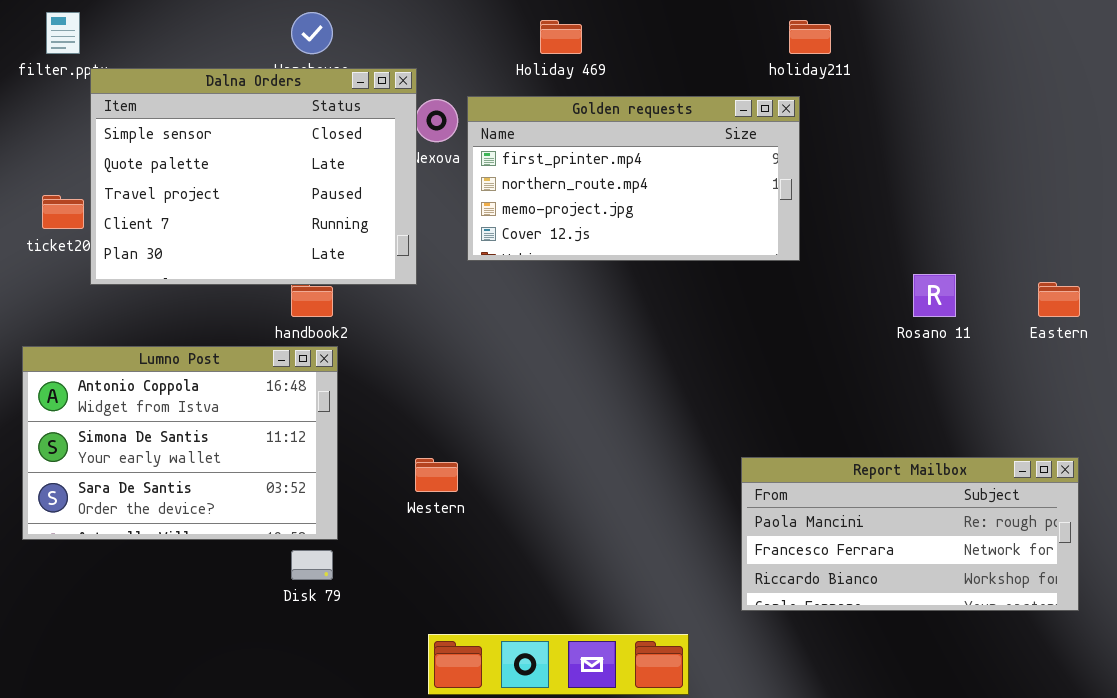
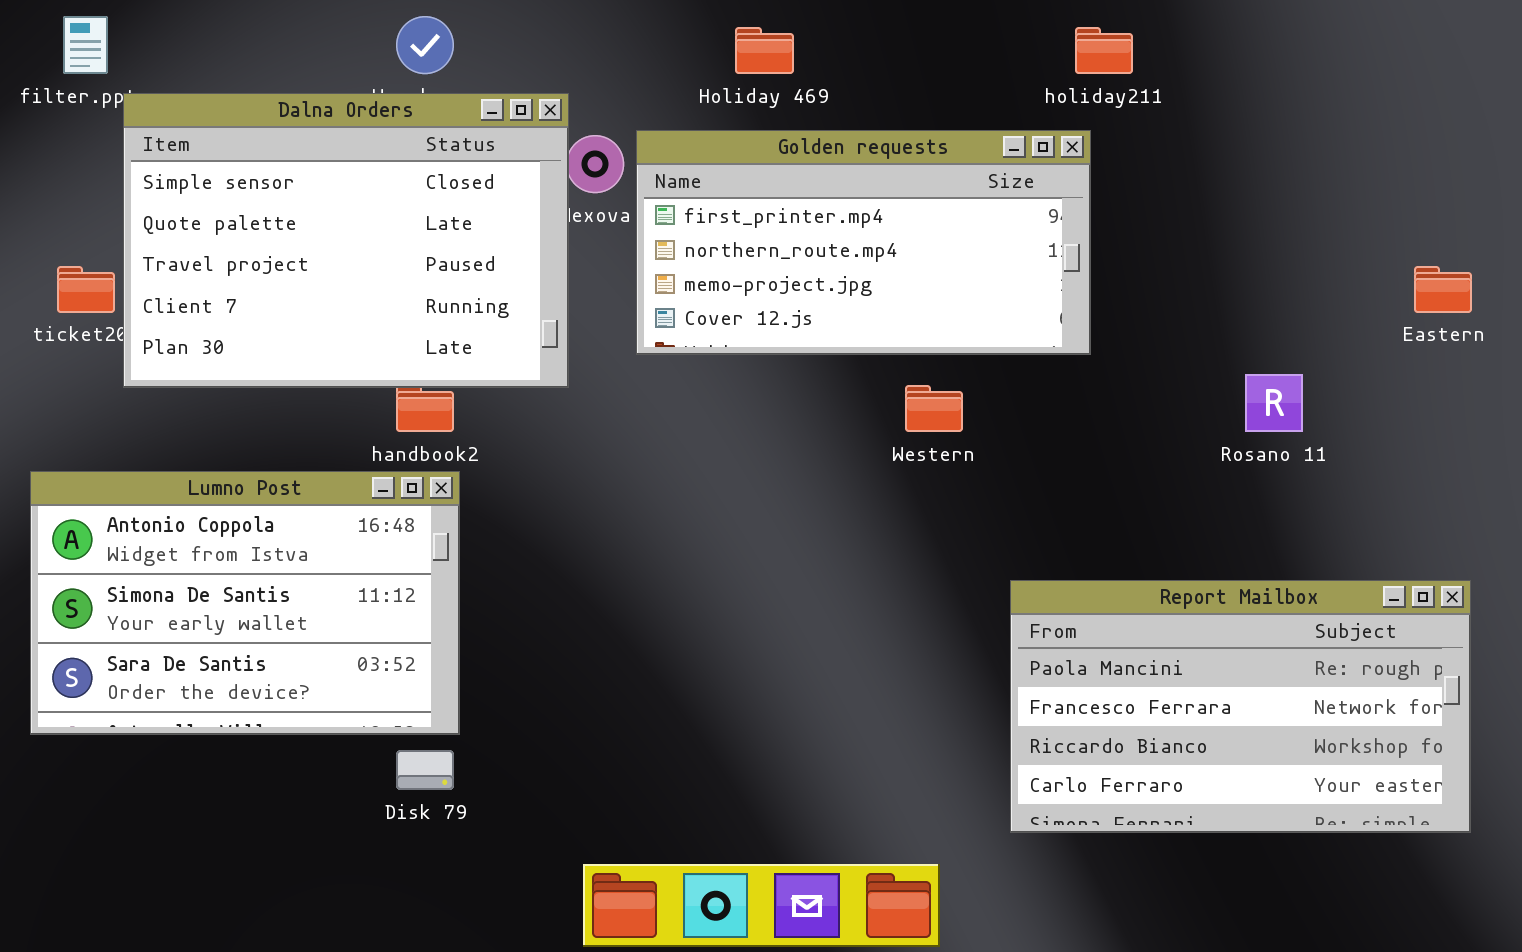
Eastern: [1038,282,1080,317] -> [1414,266,1472,313], moved
Report Mailbox: [741,457,1079,611] -> [1010,580,1471,833], resized
Western: [415,458,458,492] -> [905,385,963,432], moved

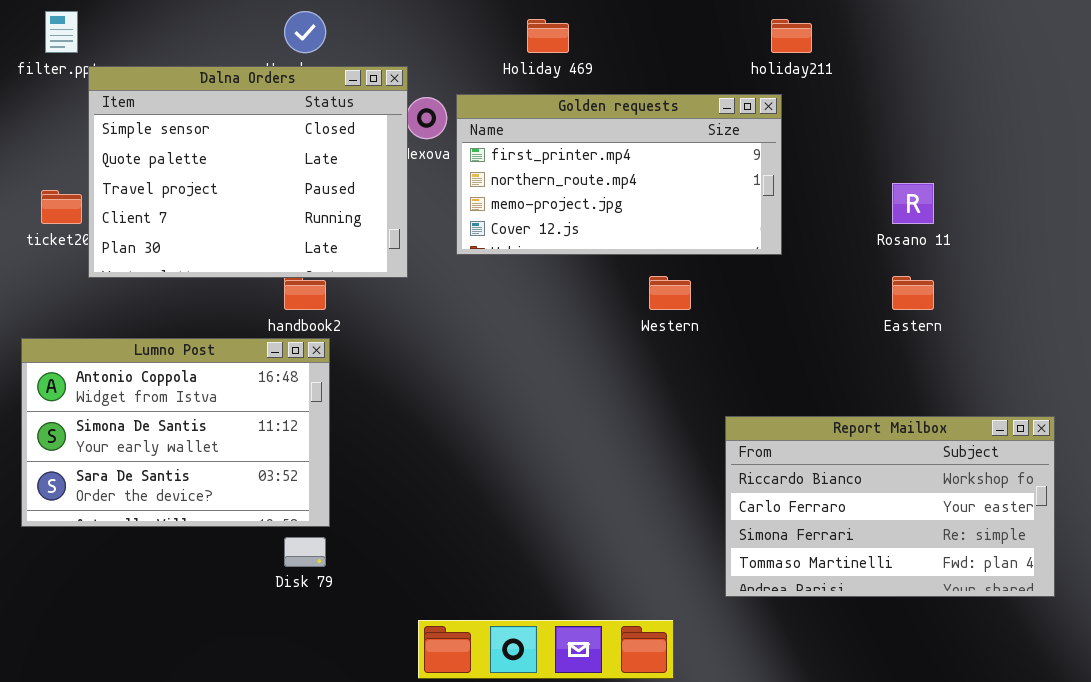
Eastern: [1414,266,1472,313] -> [892,276,934,310], moved
Rosano 11: [1245,374,1303,432] -> [892,183,934,224], moved
Report Mailbox: [1010,580,1471,833] -> [725,416,1055,597], scrolled down 2 rows

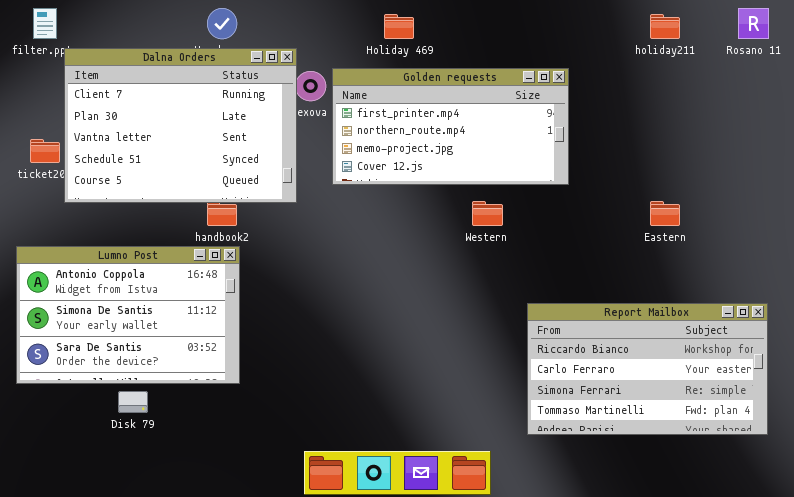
holiday211: [771,19,812,53] -> [650,14,680,39], moved
Dalna Orders: [88,66,408,278] -> [64,48,297,203], scrolled down 3 rows
Rosano 11: [892,183,934,224] -> [738,8,769,39], moved
Disk 79: [284,537,326,567] -> [118,391,148,413], moved

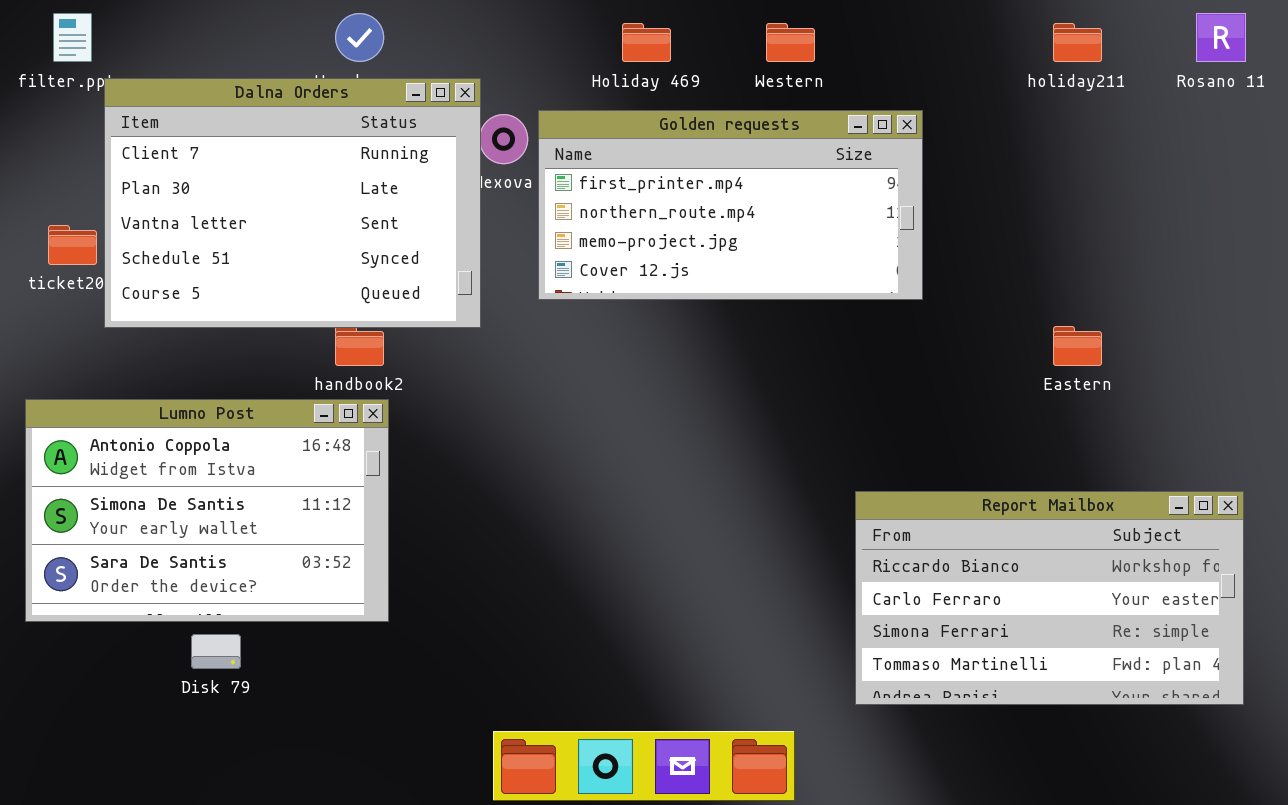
Western: [472,201,503,226] -> [766,23,815,62], moved

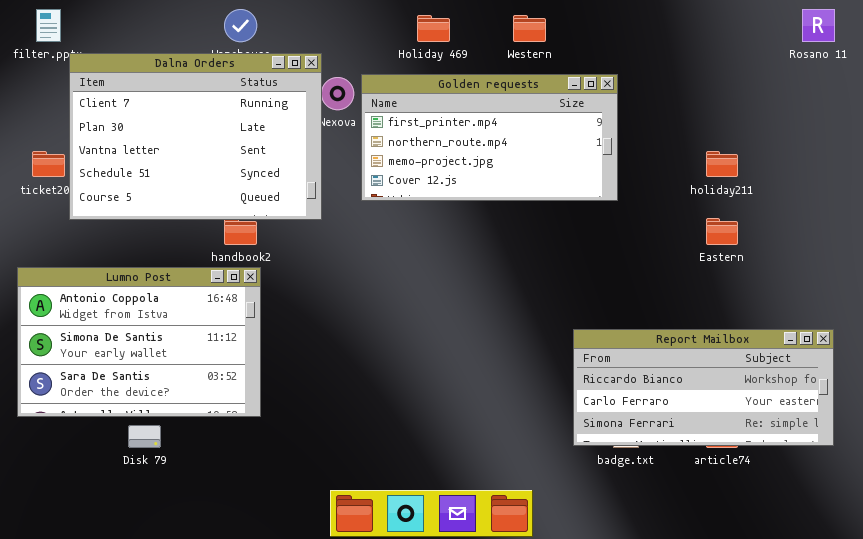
holiday211: [1053,23,1102,62] -> [706,151,738,177], moved
Report Mailbox: [855,491,1244,705] -> [573,329,834,446], resized

